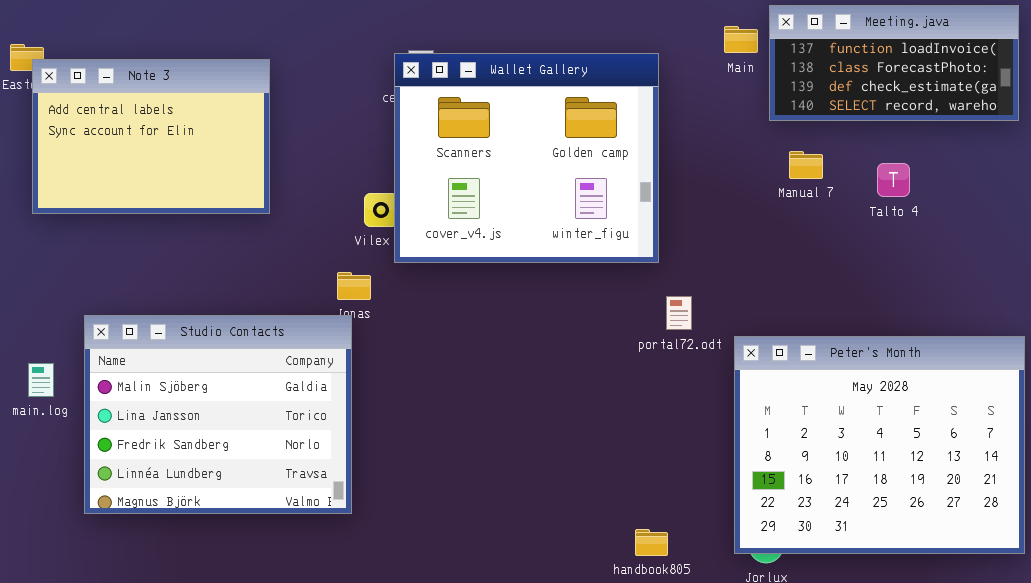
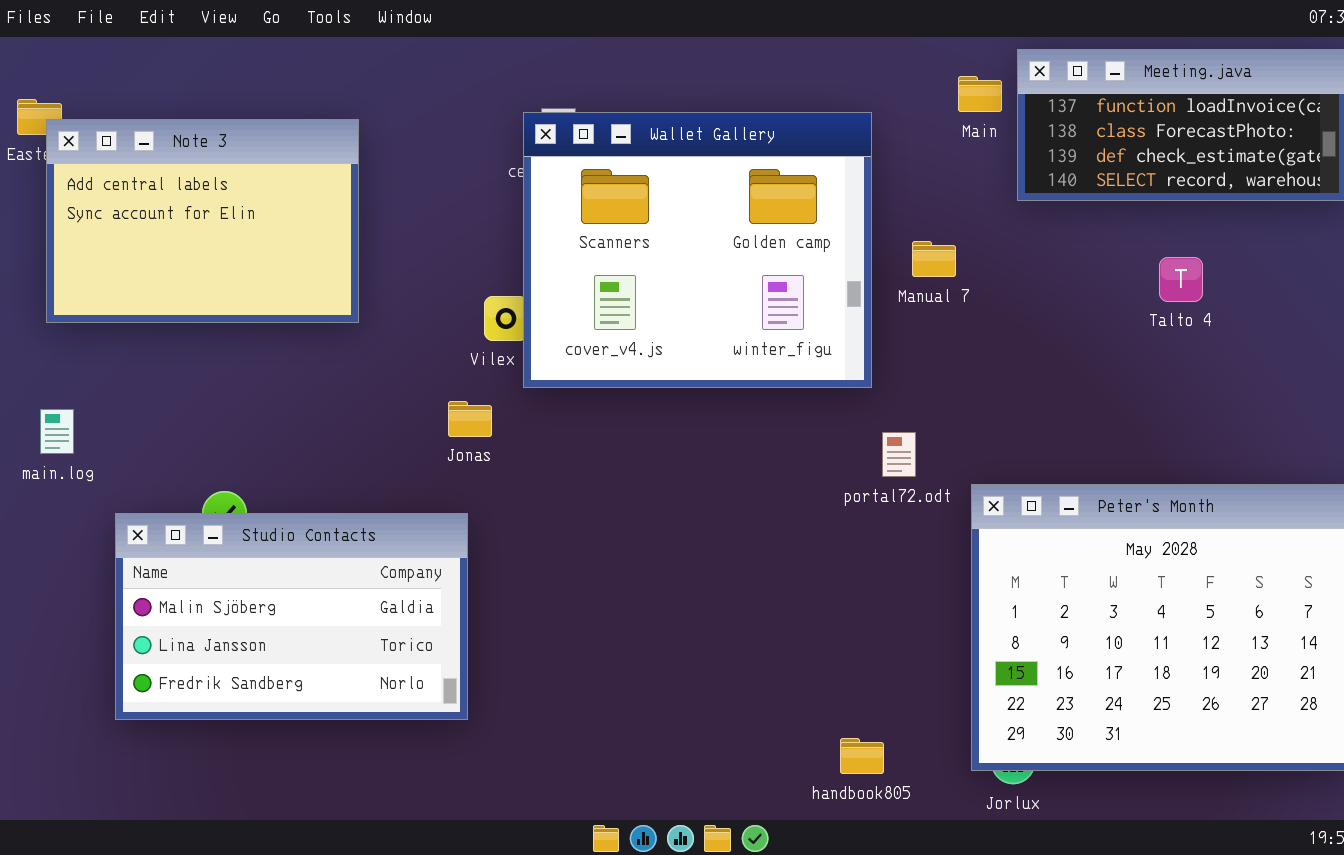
Manual 7: [789,151,823,179] -> [912,241,956,277], moved
Studio Contacts: [84,315,352,514] -> [115,513,468,720], resized
main.log: [28,363,54,397] -> [40,409,74,454], moved

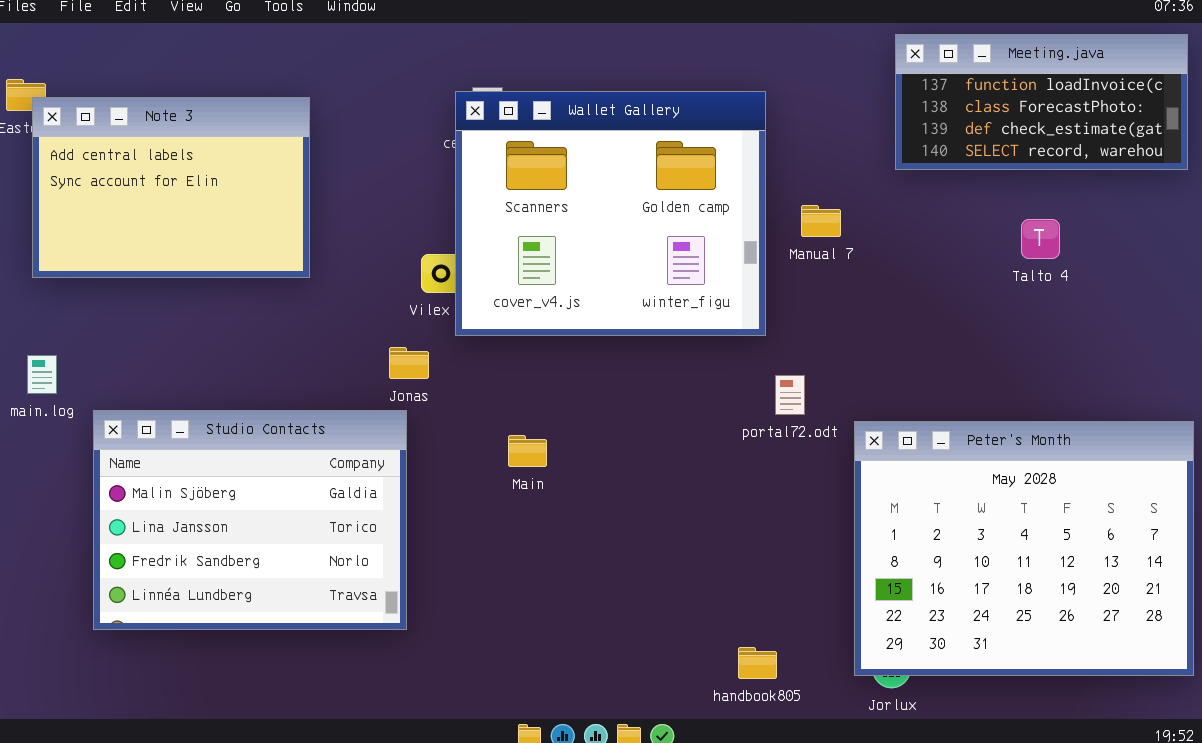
Main: [958,76,1002,112] -> [508,435,547,467], moved
Studio Contacts: [115,513,468,720] -> [93,410,407,630], resized

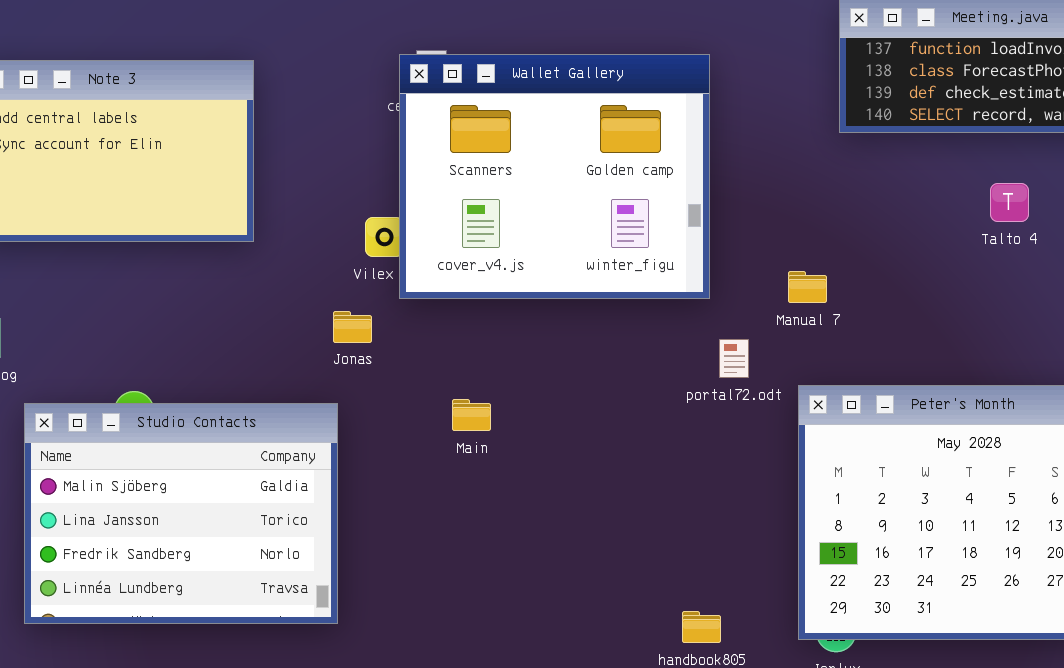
Manual 7: [801,205,841,237] -> [788,271,827,303], moved
Talto 4: [1021,219,1060,259] -> [990,183,1029,222], moved
Studio Contacts: [93,410,407,630] -> [24,403,338,624], moved

